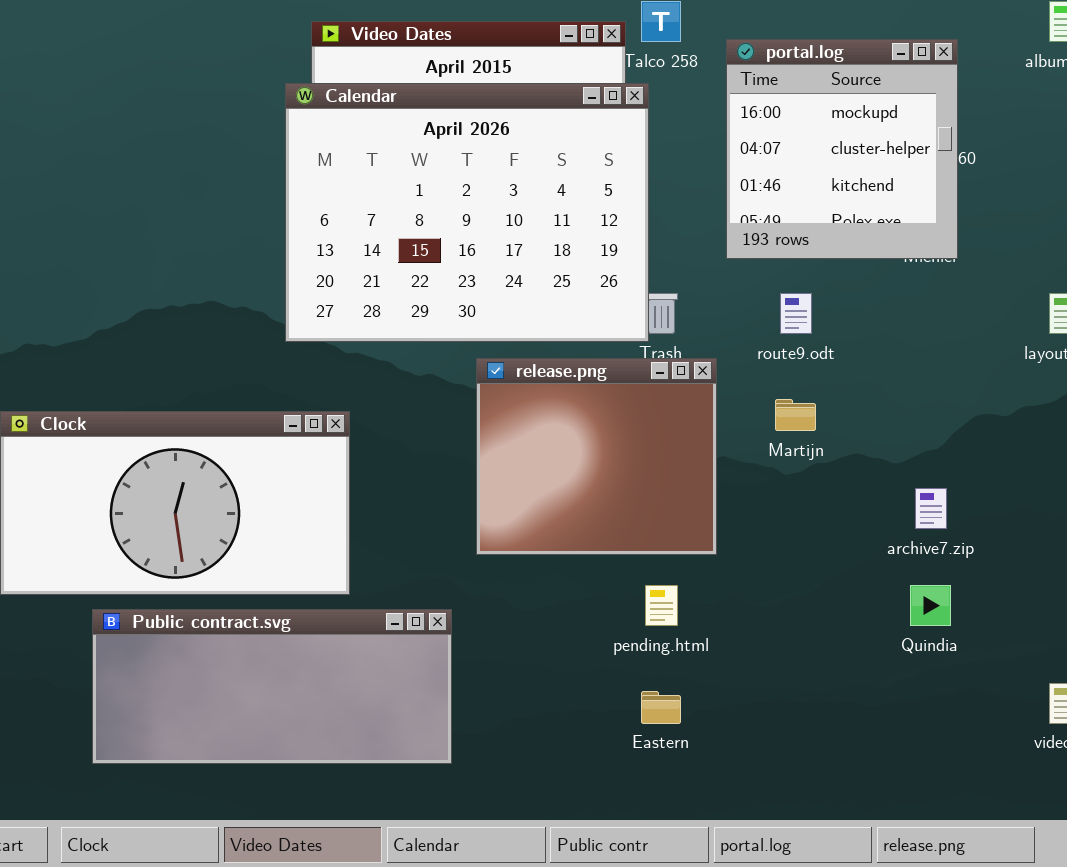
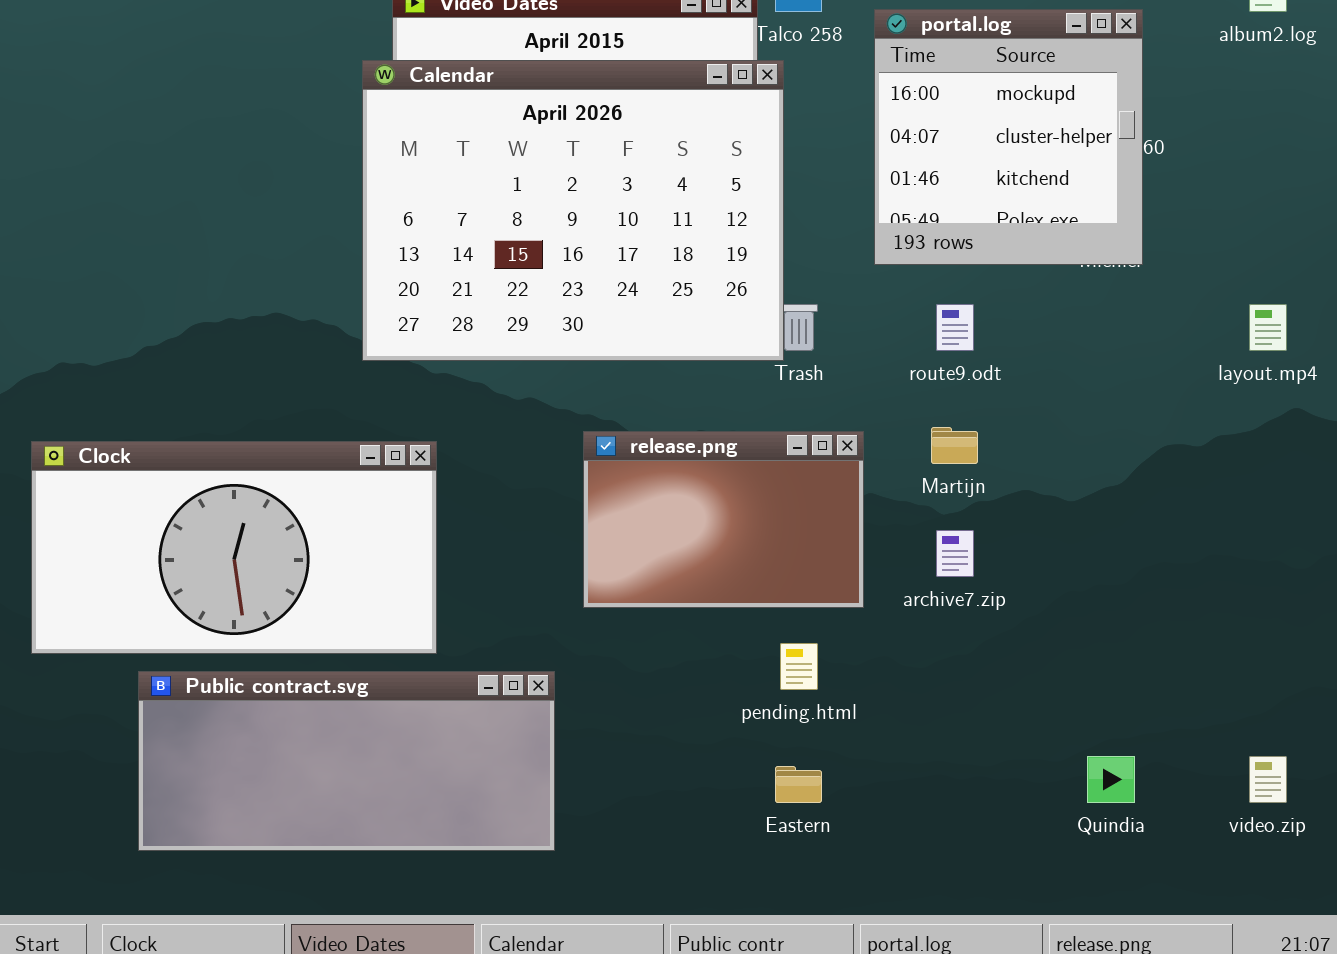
release.png: [476,358,717,555] -> [583,431,864,608], resized
archive7.zip: [915,488,947,529] -> [936,530,974,577], moved
Quindia: [910,585,951,626] -> [1087,756,1135,803], moved

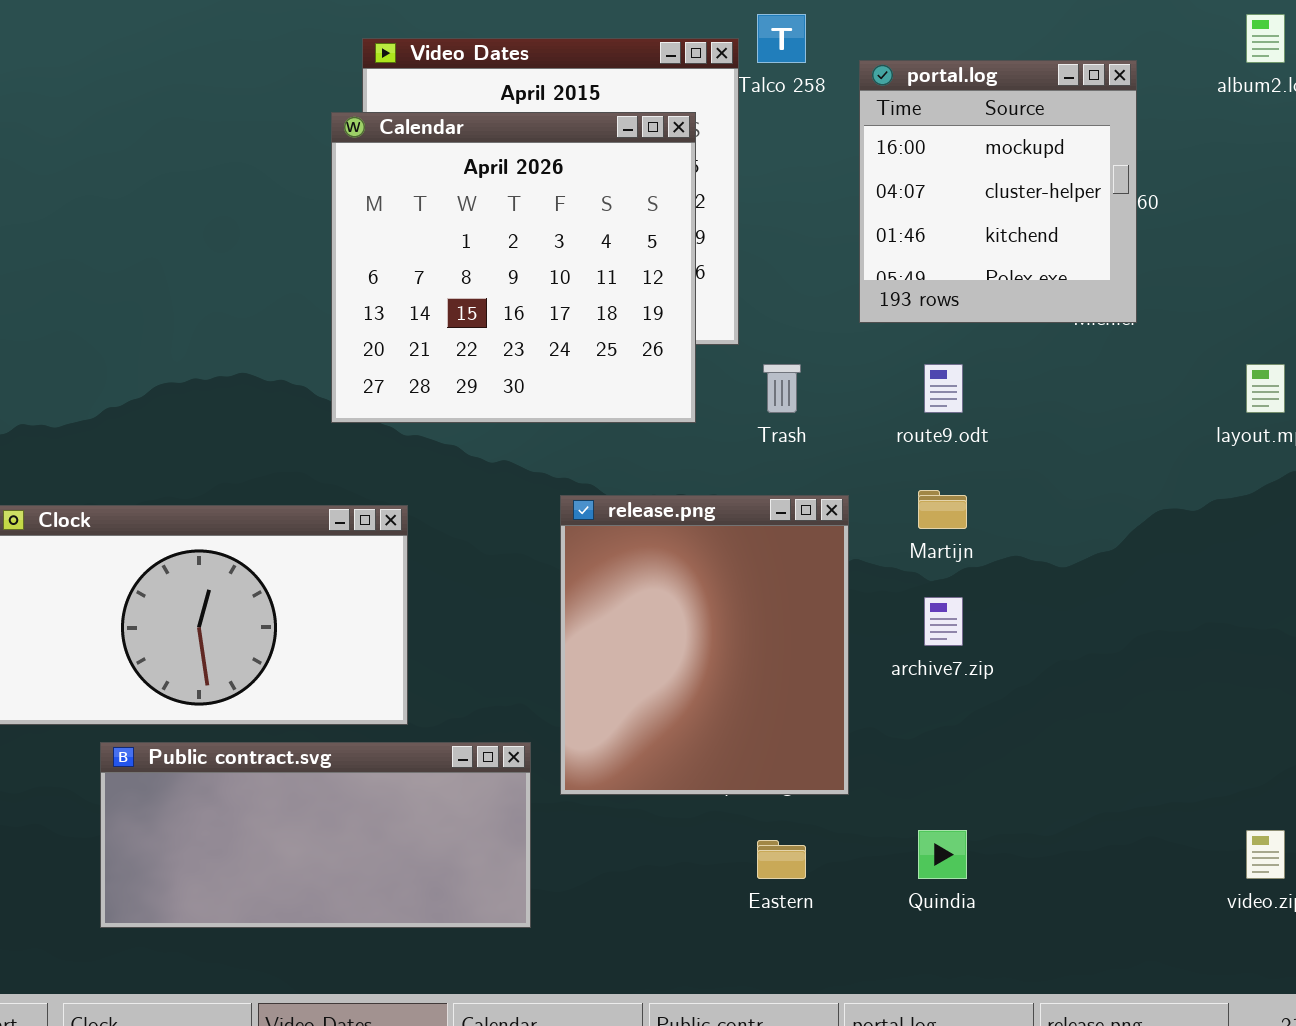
Calendar: [362,60,784,361] -> [331,112,696,423], resized
release.png: [583,431,864,608] -> [560,495,849,795], resized
Quindia: [1087,756,1135,803] -> [918,830,967,879], moved

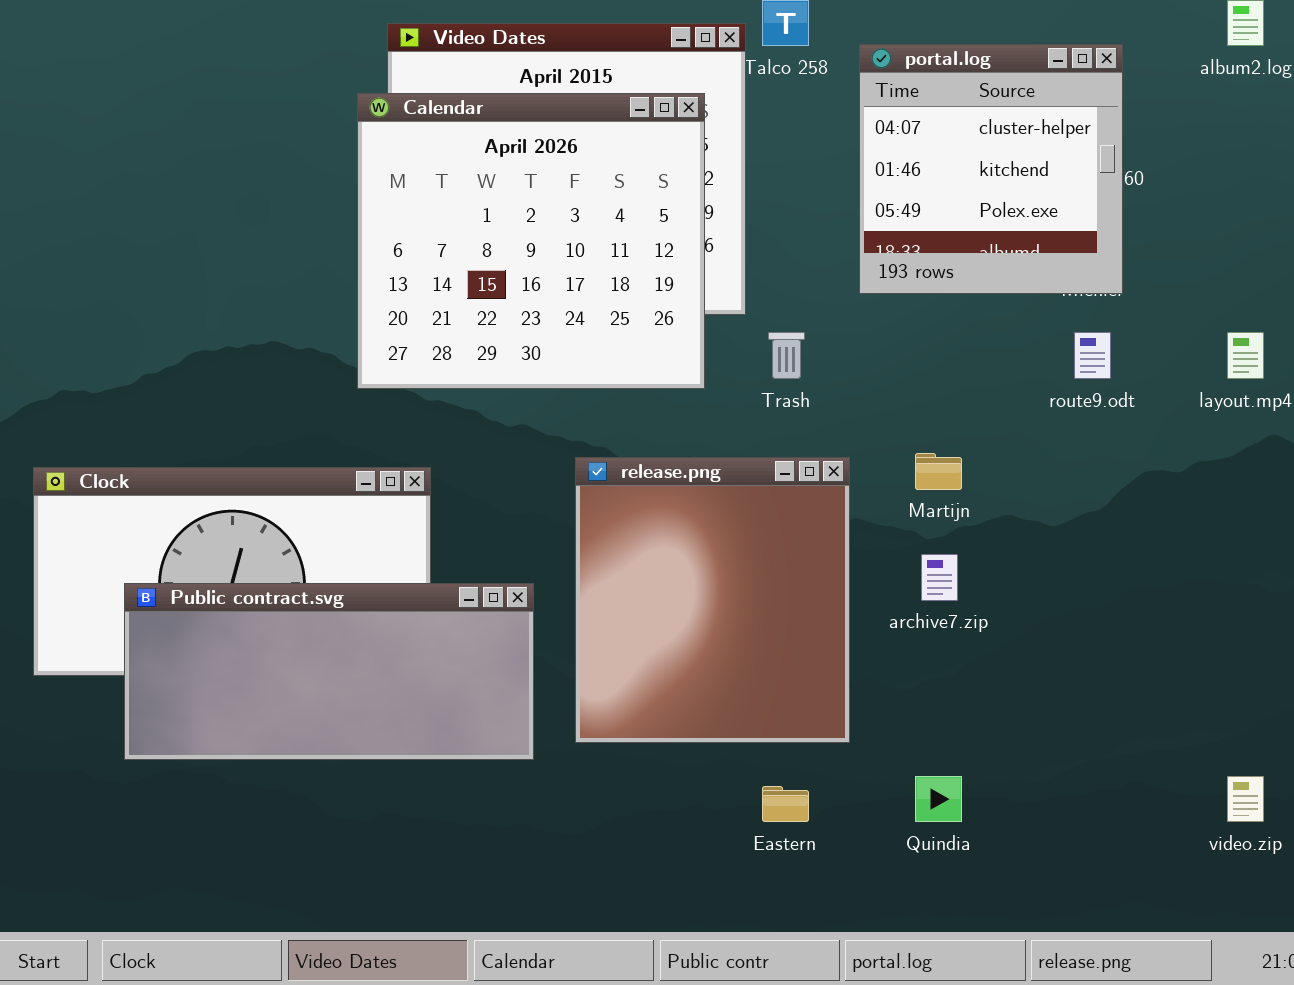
portal.log: [859,60,1137,323] -> [859,44,1123,294], scrolled down 1 row
route9.odt: [924,364,963,413] -> [1074,332,1111,379], moved
Public contract.svg: [100,742,531,928] -> [124,583,534,760], moved

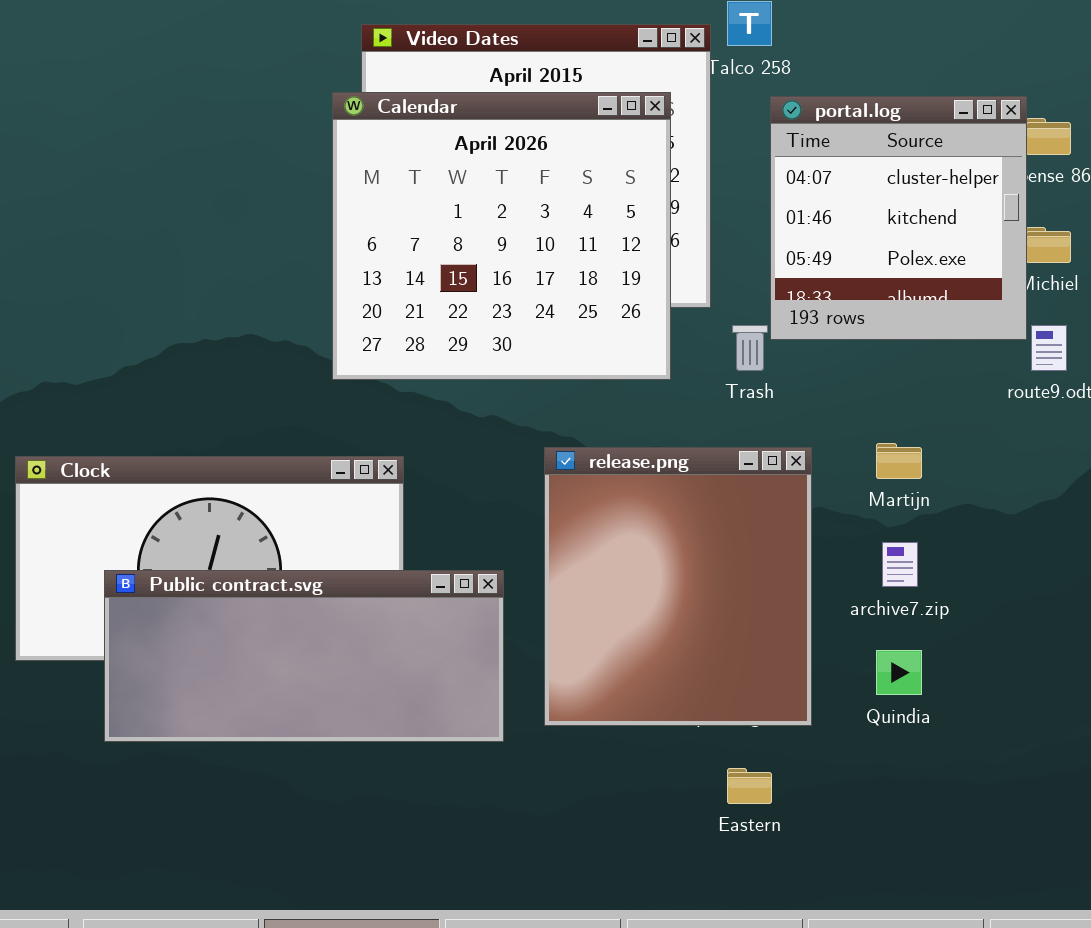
portal.log: [859,44,1123,294] -> [770,96,1027,340], moved
Quindia: [915,776,962,822] -> [876,650,922,695], moved

